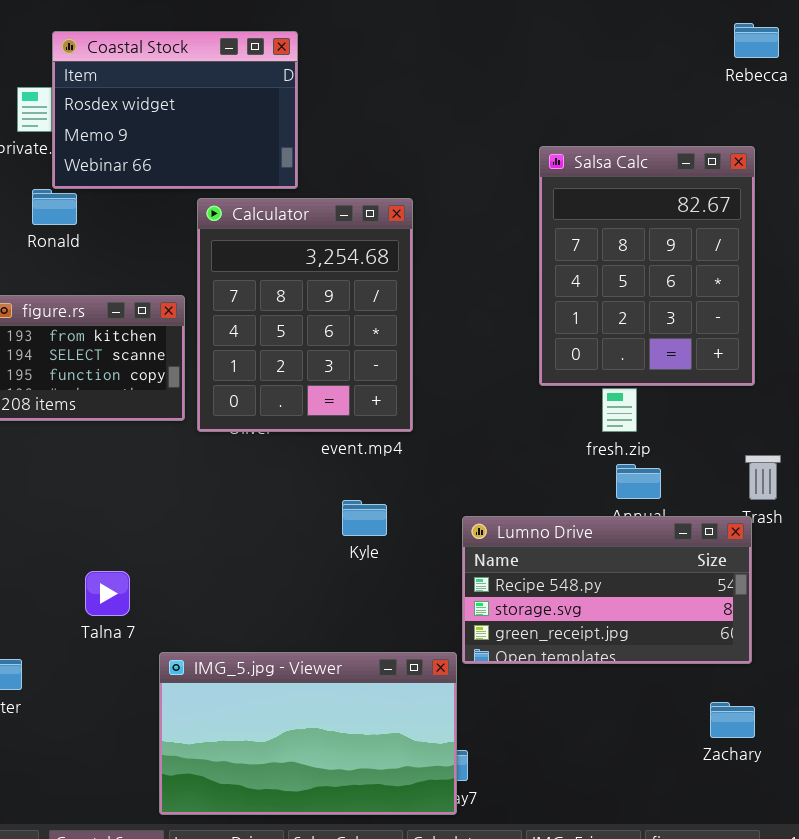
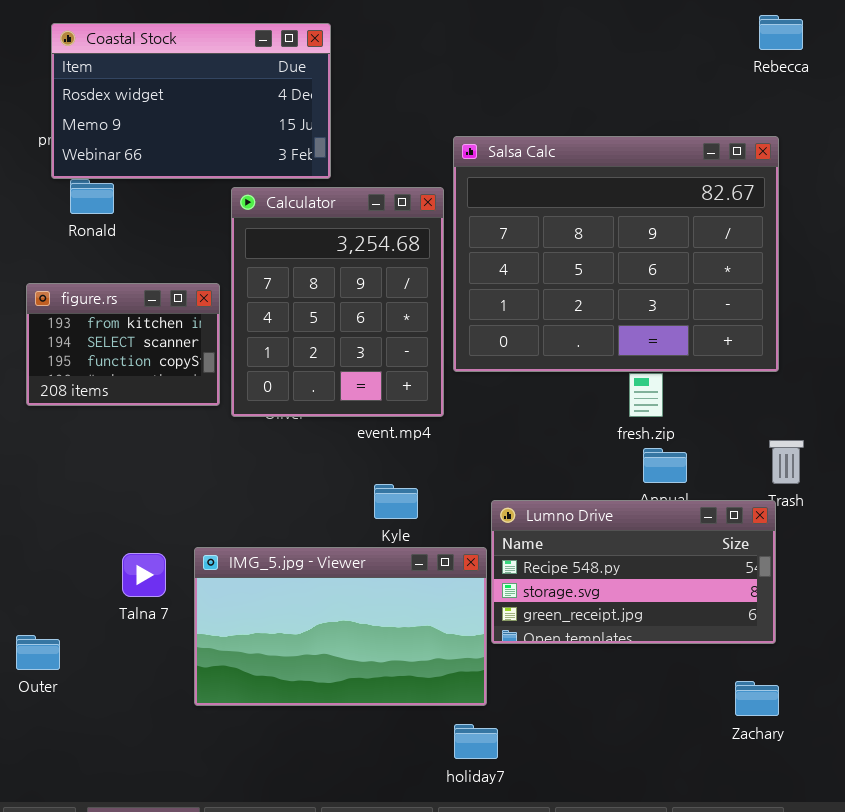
Coastal Stock: [52,31,298,189] -> [51,23,331,179], resized
Salsa Calc: [539,146,755,386] -> [453,136,779,372], resized
IMG_5.jpg - Viewer: [159,652,457,815] -> [194,547,487,706], moved

